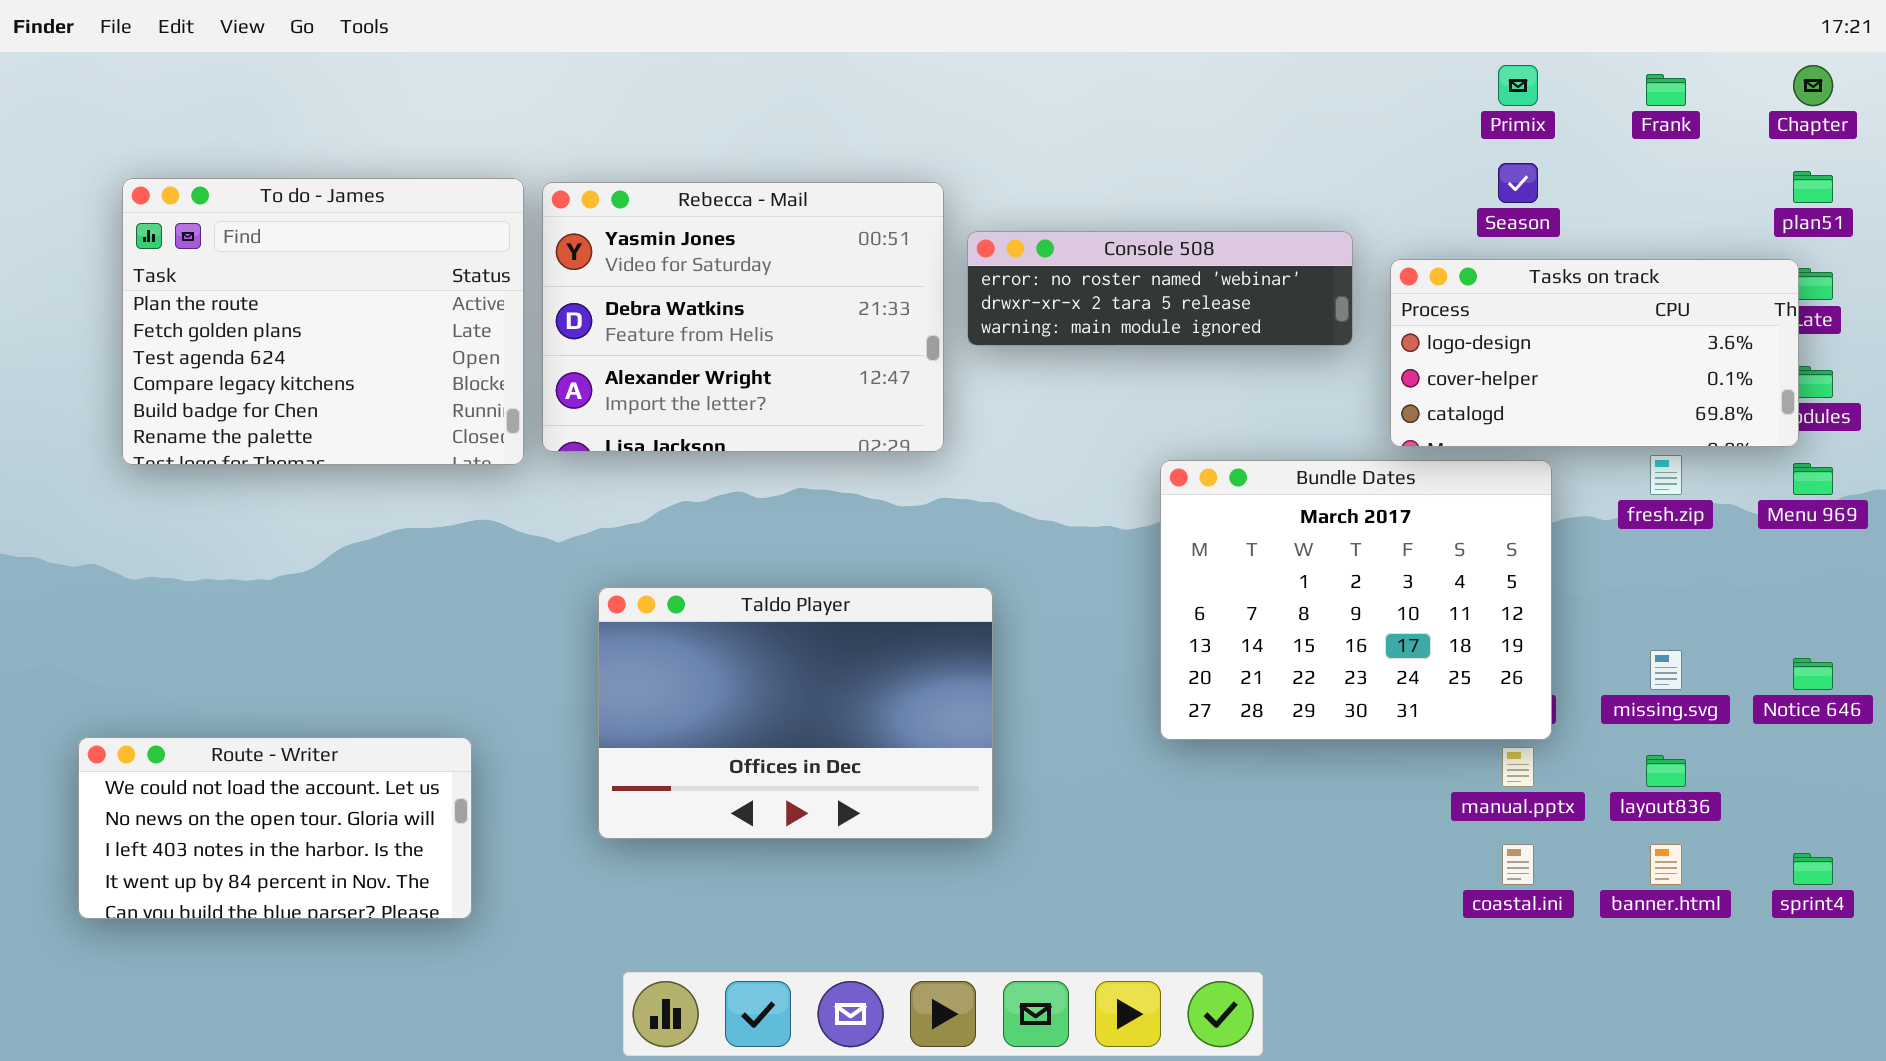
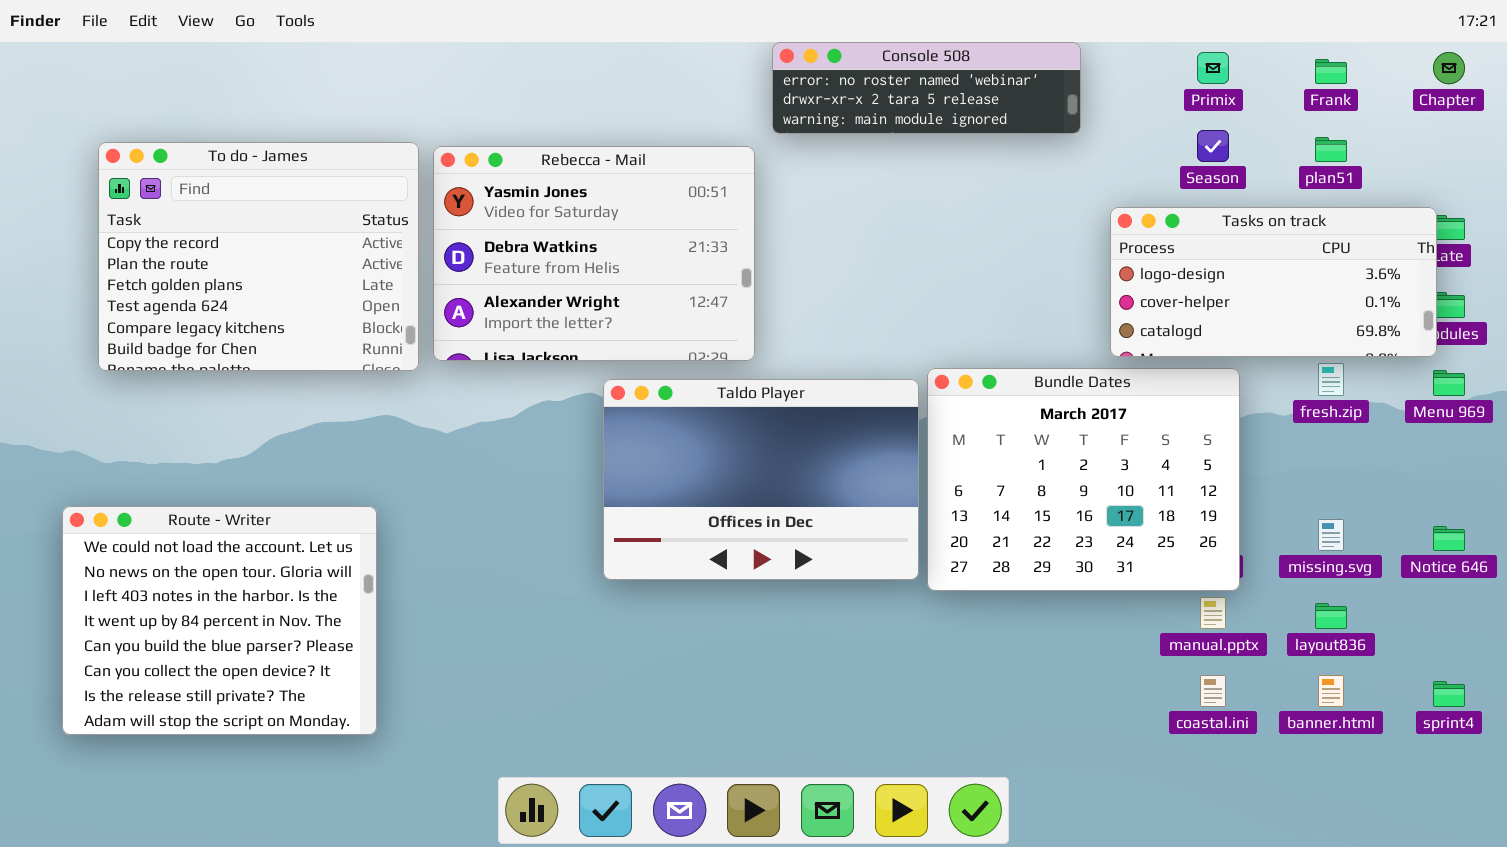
plan51: [1793,171,1833,203] -> [1315,137,1347,162], moved
To do - James: [122,178,524,465] -> [98,142,419,371], scrolled up 1 row
Console 508: [967,231,1353,346] -> [772,42,1081,134], moved
Taldo Player: [598,587,993,839] -> [603,379,919,580], moved
Route - Writer: [78,737,472,919] -> [62,506,377,735], resized

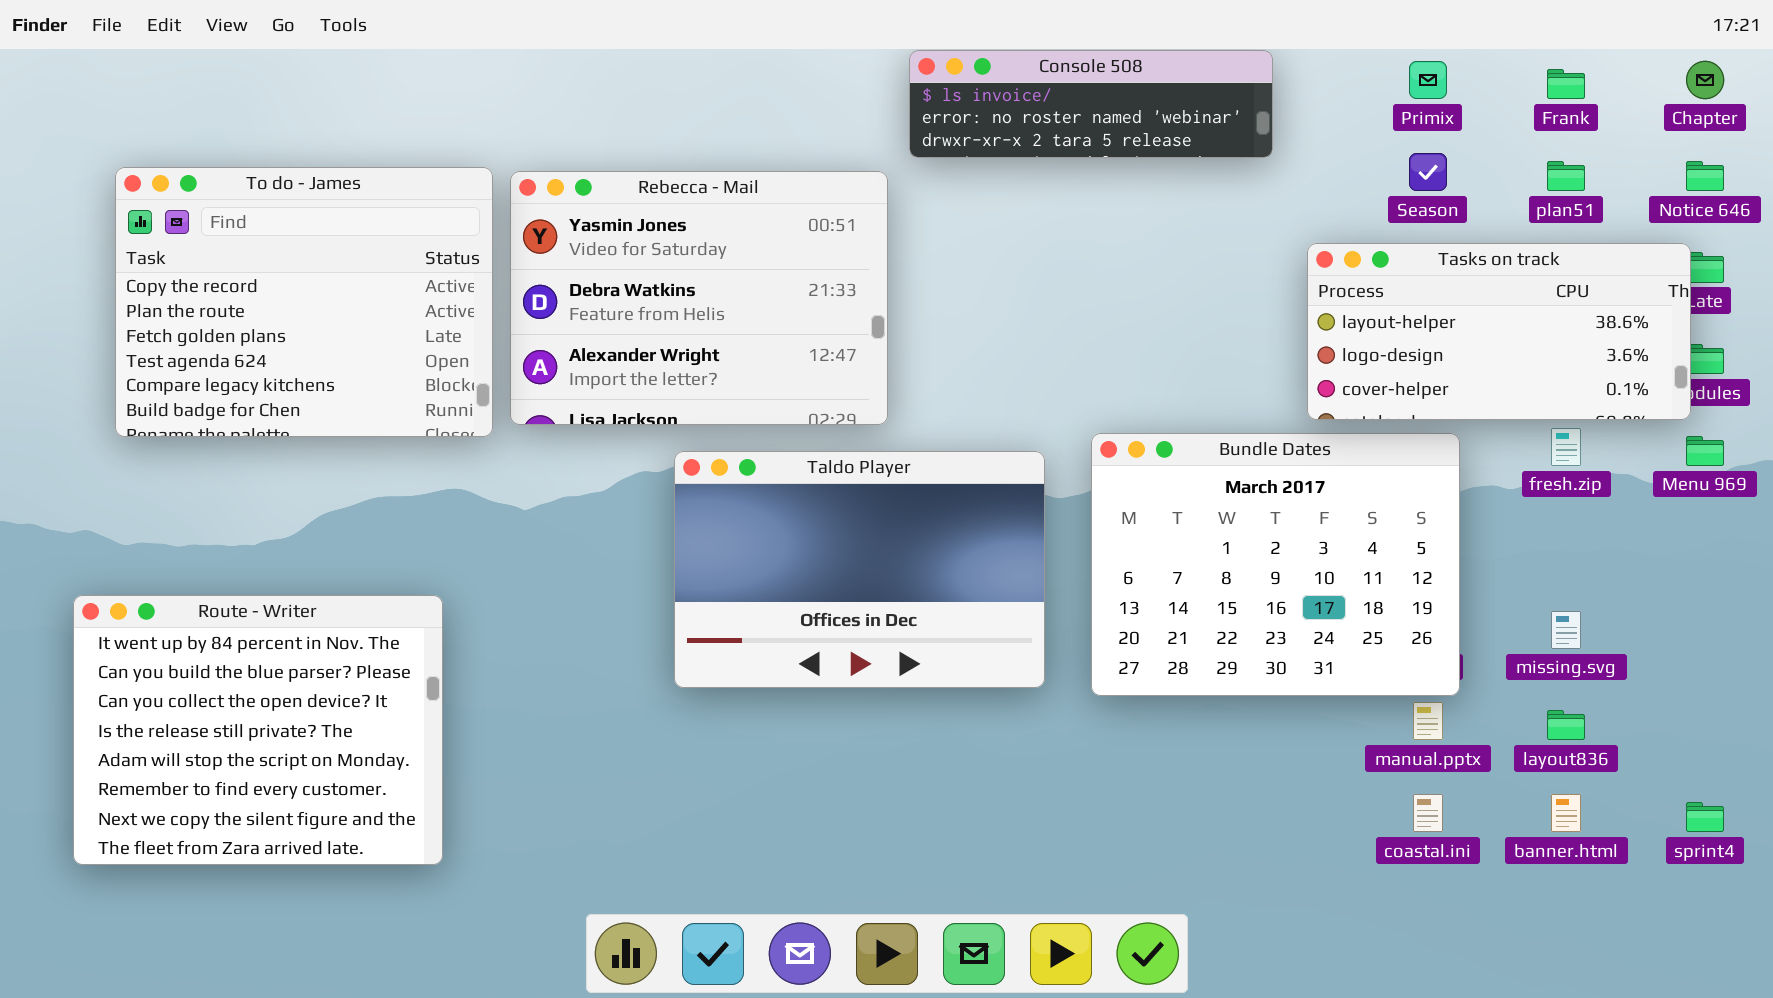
Console 508: [772,42,1081,134] -> [909,50,1273,158], scrolled up 1 row
Tasks on track: [1110,207,1437,357] -> [1307,243,1691,420], scrolled up 1 row
Taldo Player: [603,379,919,580] -> [674,451,1045,688], moved
Route - Writer: [62,506,377,735] -> [73,595,443,865], scrolled down 3 rows
Notice 646: [1433,526,1465,551] -> [1686,161,1724,191], moved

